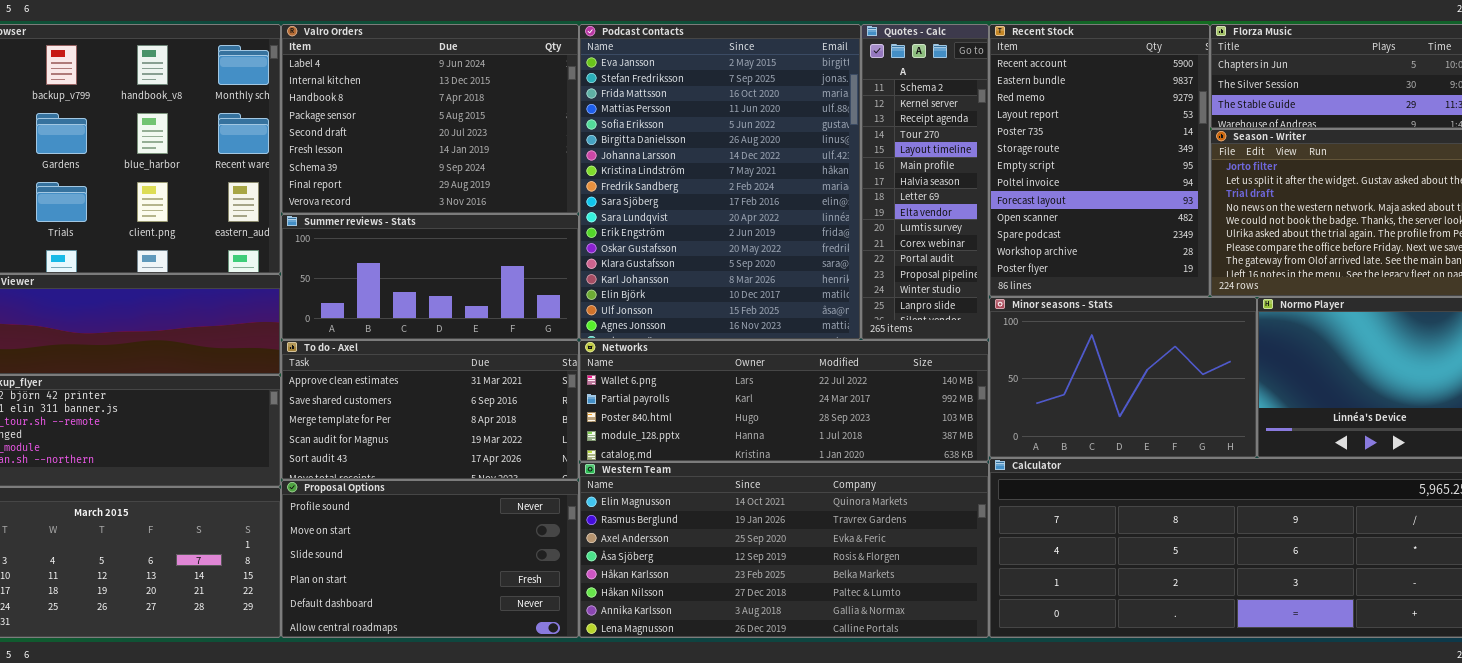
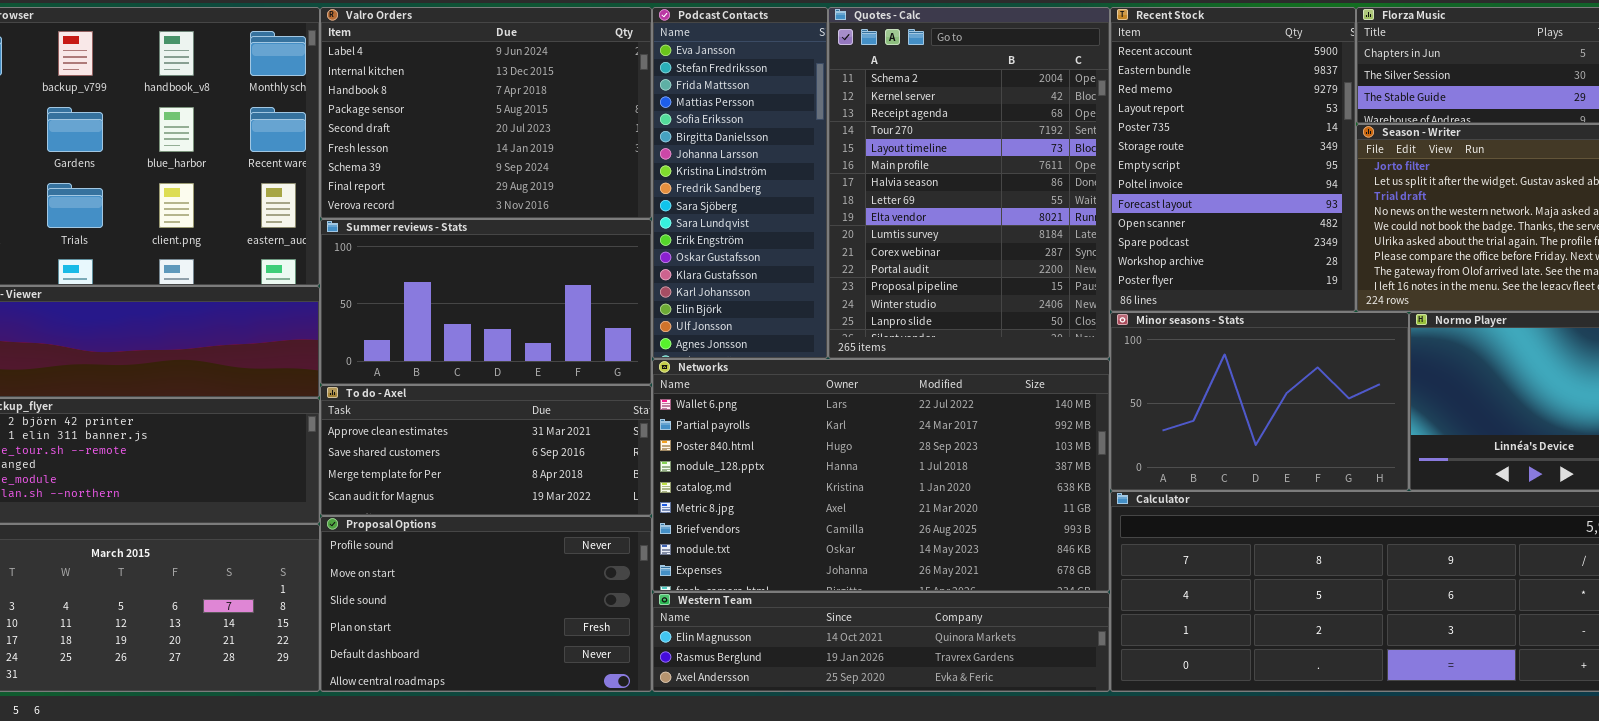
Podcast Contacts: [579,24,861,340] -> [652,7,828,359], resized
Quotes - Calc: [861,24,989,340] -> [828,7,1110,359], resized
Summer reviews - Stats: [281,214,579,340] -> [320,219,652,385], resized
Networks: [579,340,989,462] -> [652,359,1110,592], resized
To do - Axel: [281,340,579,480] -> [320,385,652,516], resized
Western Team: [579,462,989,638] -> [652,592,1110,692], resized

